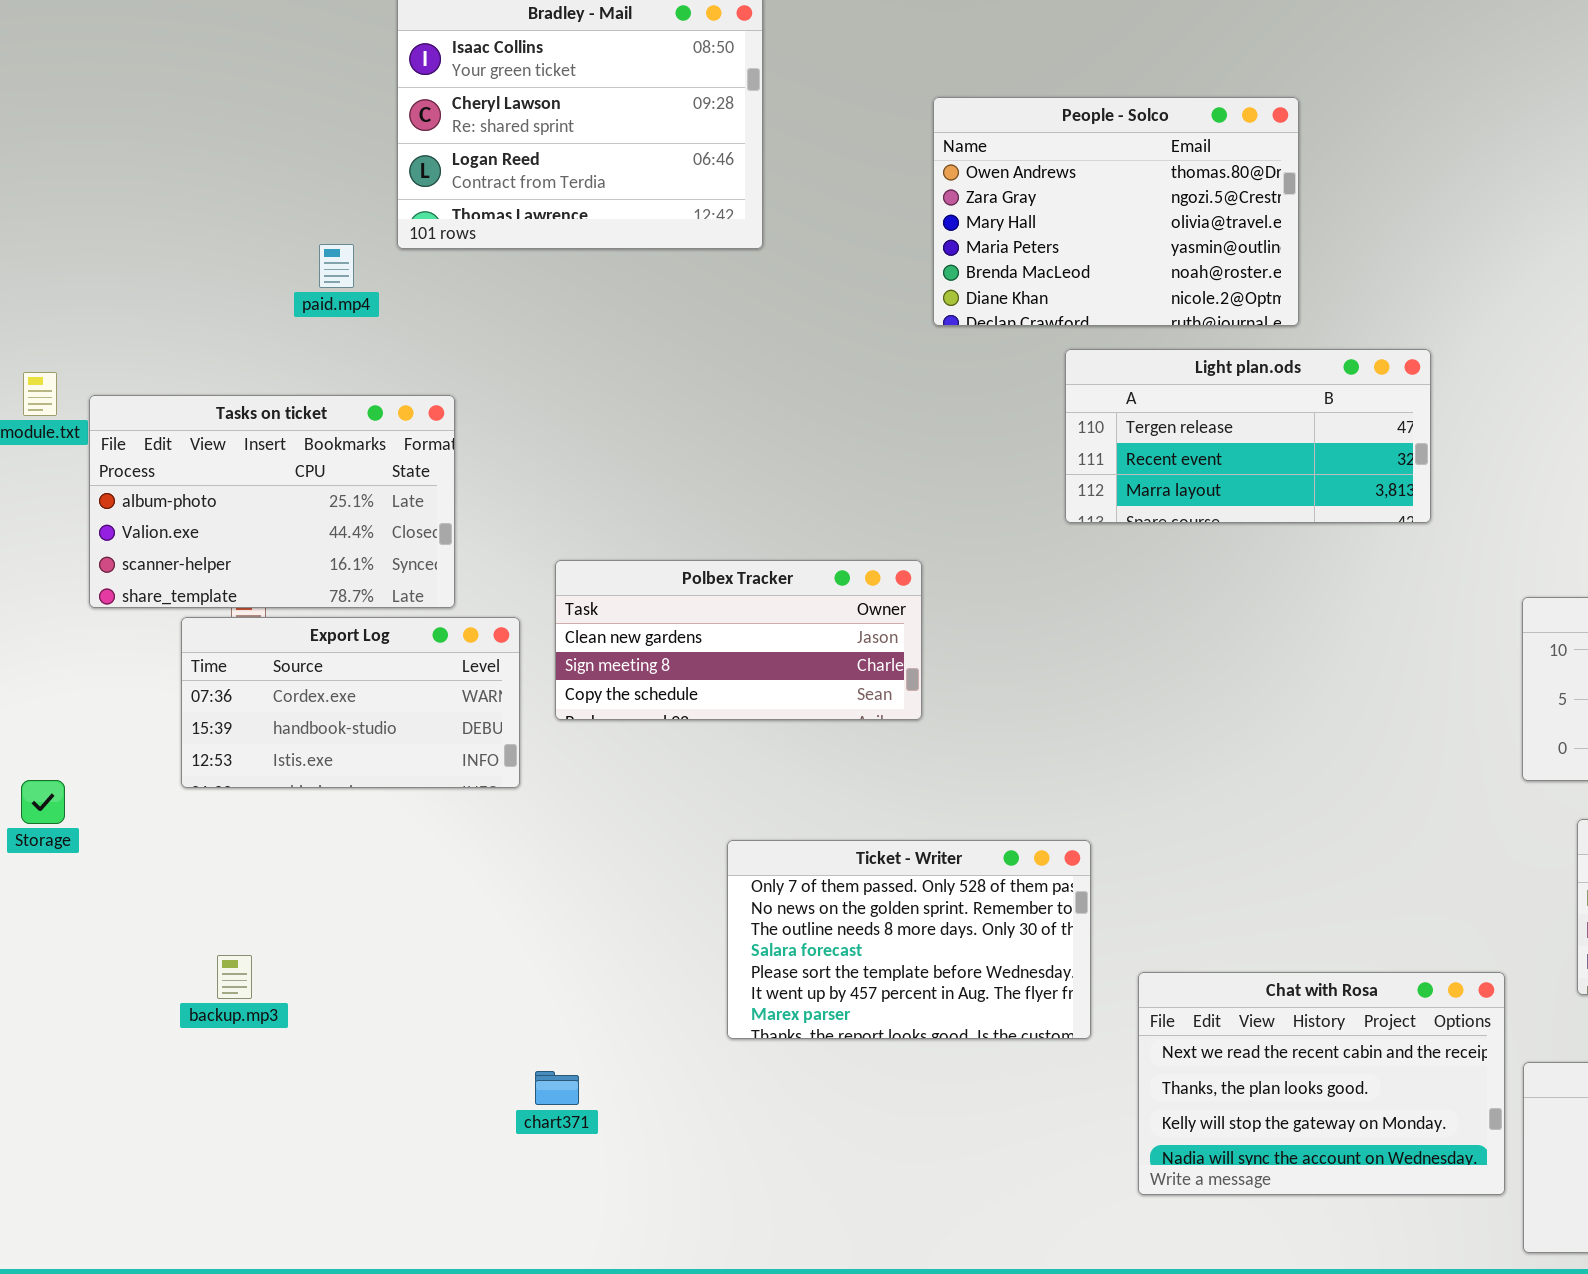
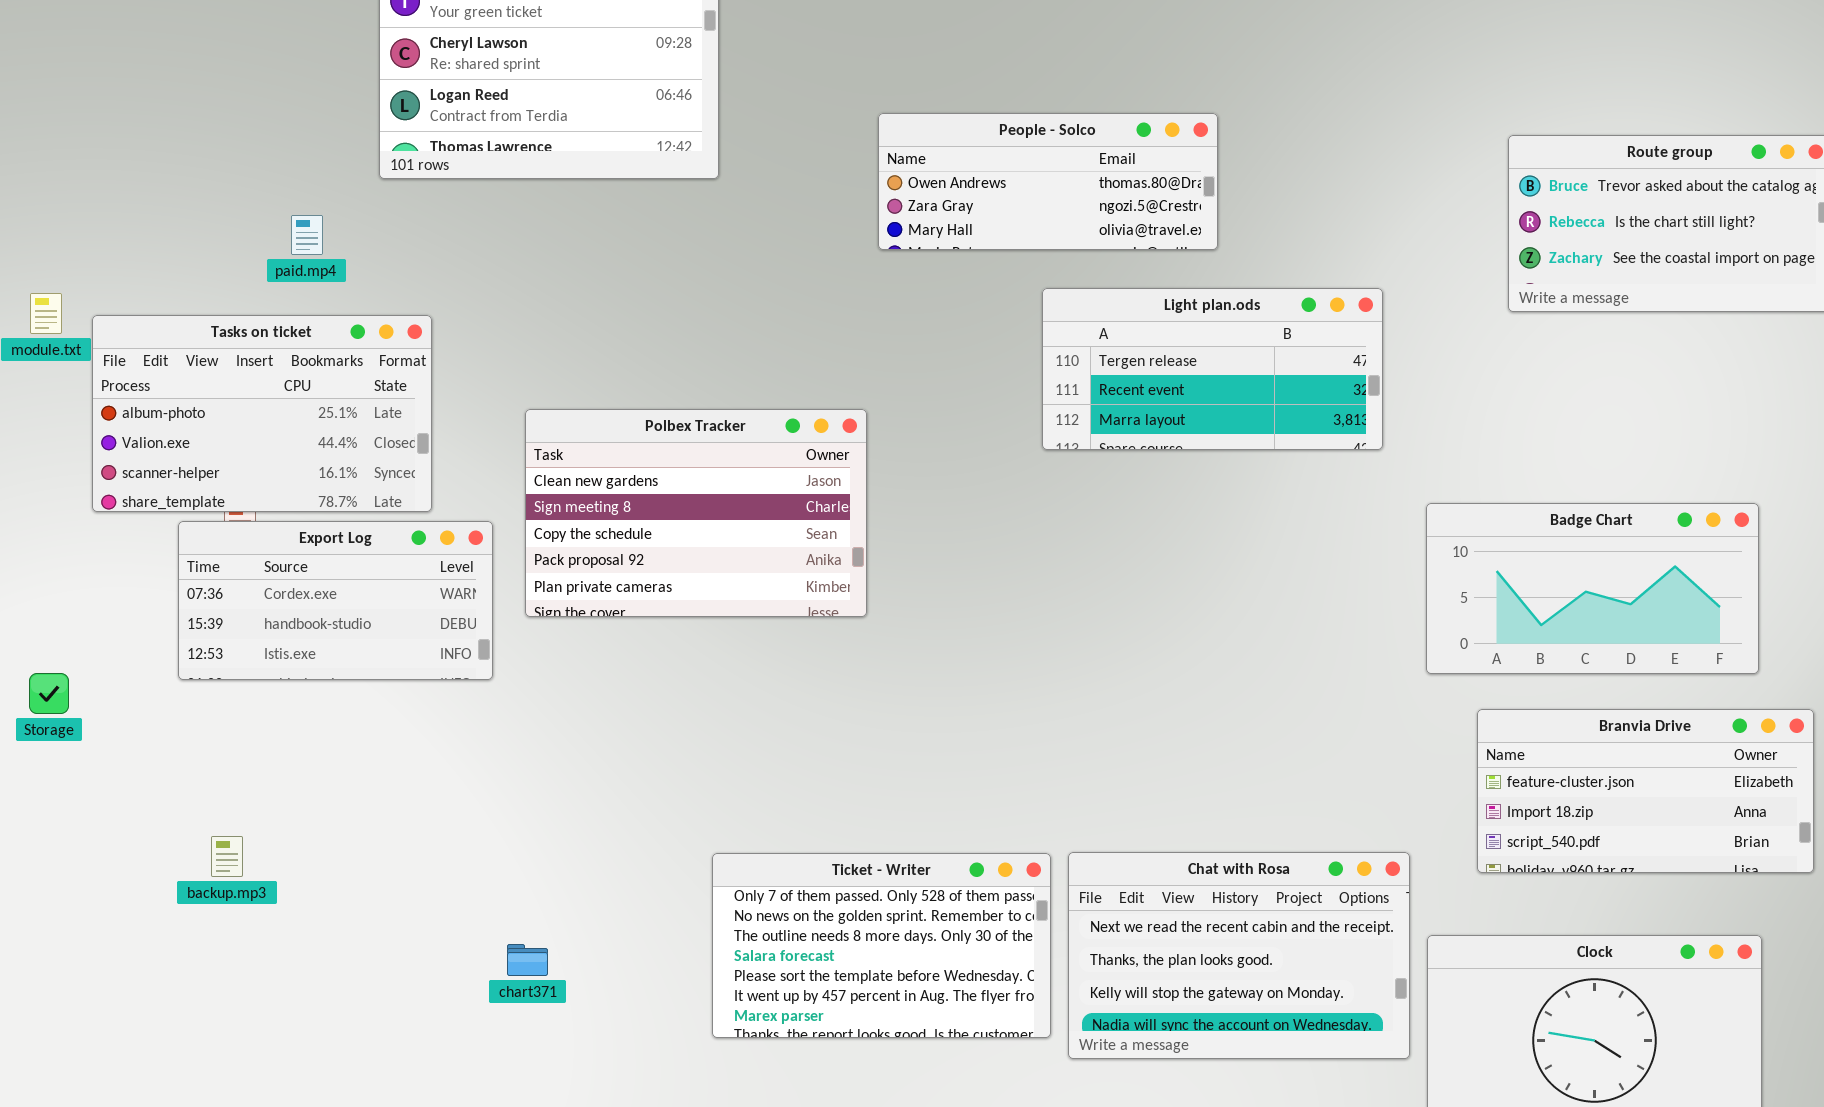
People - Solco: [933,97,1299,326] -> [878,113,1218,250], resized
paid.mp4: [319,244,354,288] -> [291,215,323,255], moved
Light plan.ods: [1065,349,1431,523] -> [1042,288,1383,450], moved
Polbex Tracker: [555,560,922,720] -> [525,409,867,617], resized
Ticket - Writer: [727,840,1091,1039] -> [712,853,1051,1038], moved

